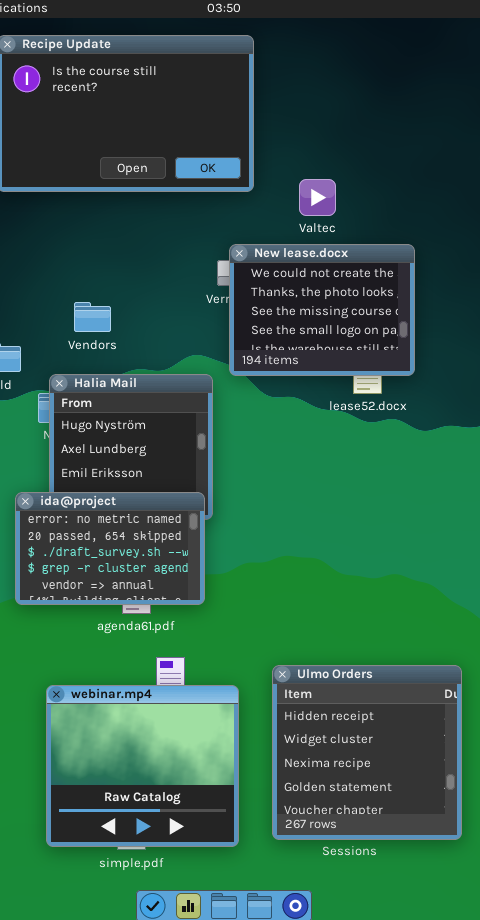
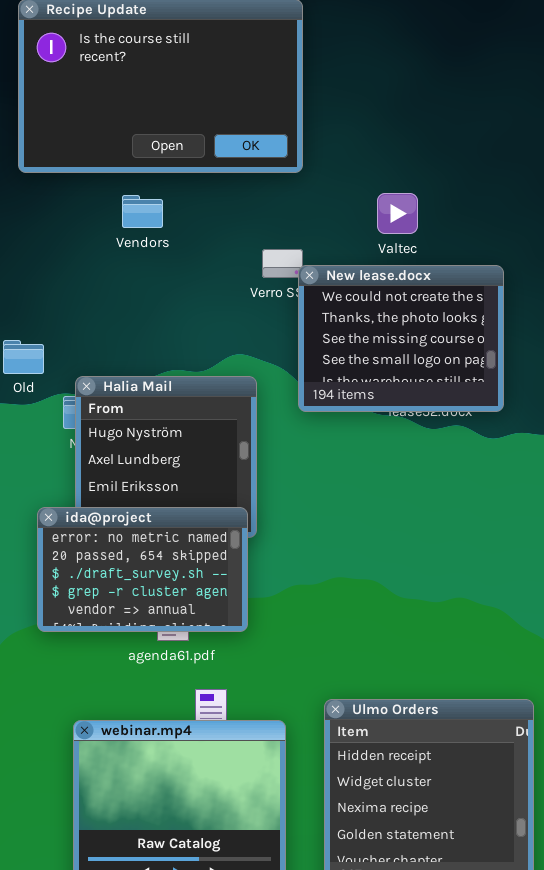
Valtec: [299,179,336,216] -> [377,193,418,234], moved
New lease.docx: [229,244,415,376] -> [298,265,504,412], moved
Vendors: [74,302,111,332] -> [122,195,163,228], moved

